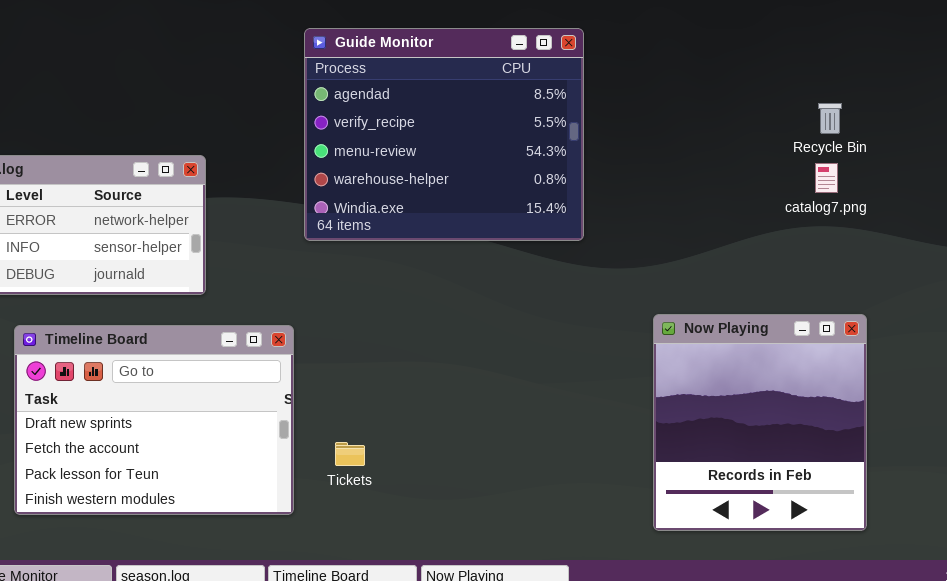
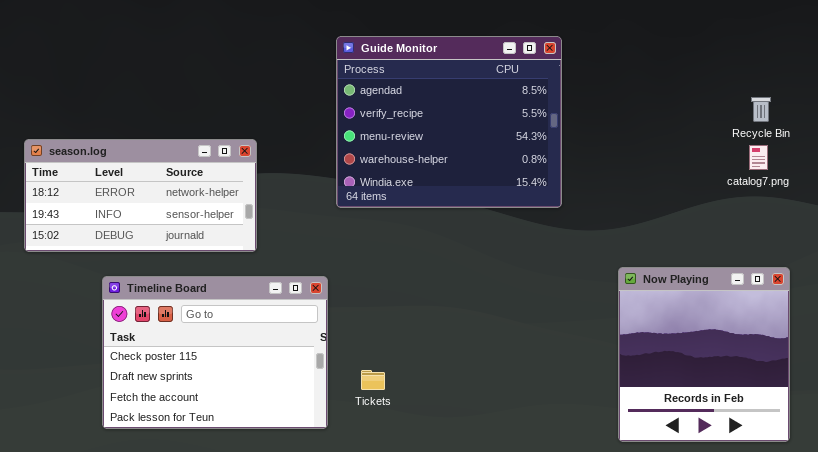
Timeline Board: [14,325,294,515] -> [102,276,328,429], scrolled up 1 row

